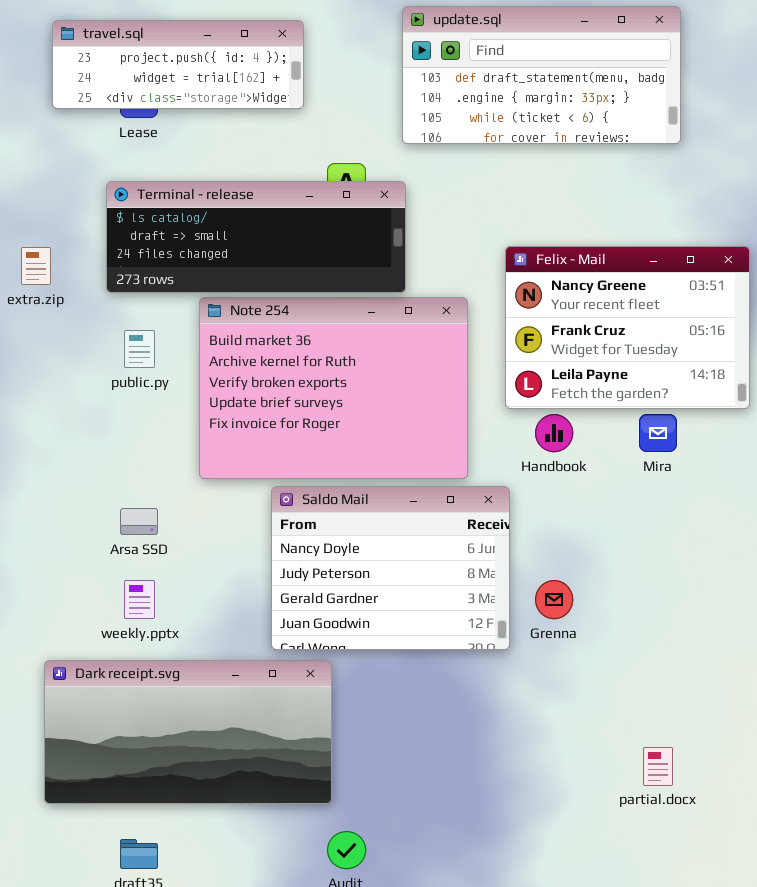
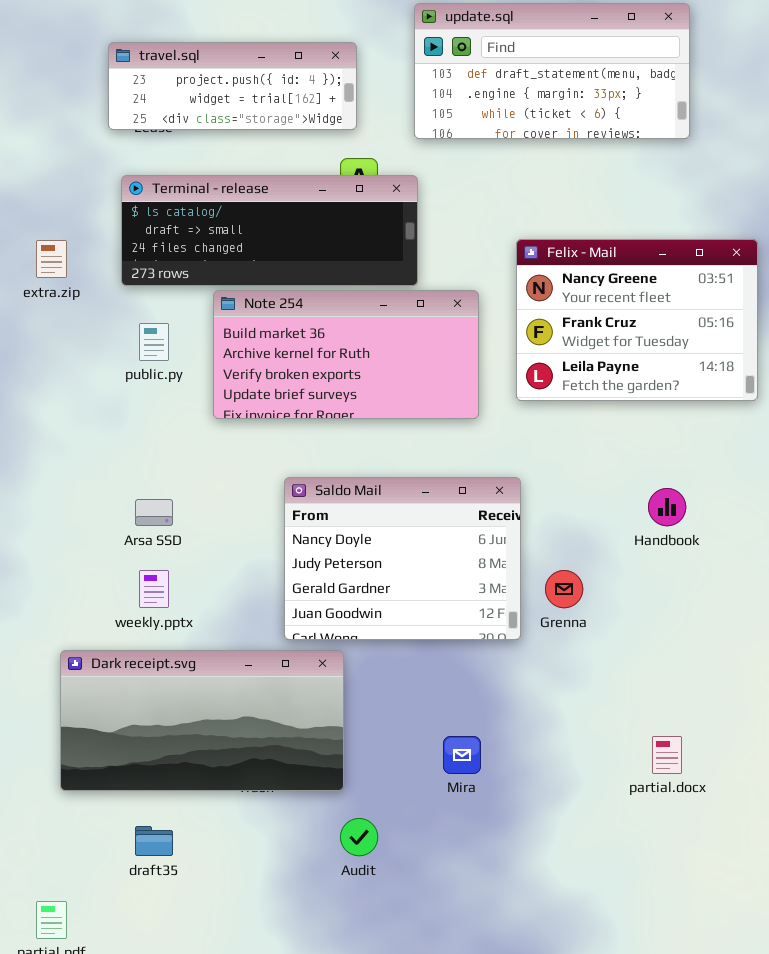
travel.sql: [52,20,304,109] -> [108,42,357,130], moved
Note 254: [199,297,468,479] -> [213,290,479,419], resized
Handbook: [535,414,573,452] -> [648,488,686,526], moved
Mira: [639,414,677,452] -> [443,736,481,774], moved

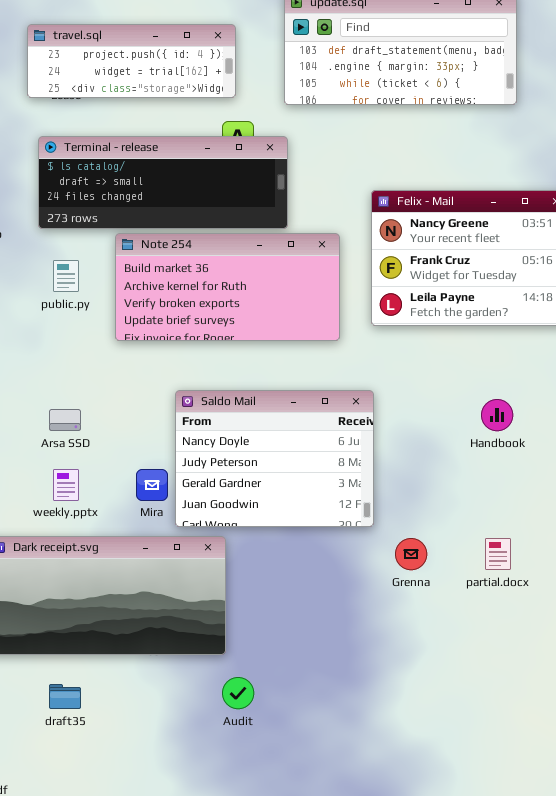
Grenna: [545,570,583,608] -> [395,538,427,570], moved
Mira: [443,736,481,774] -> [136,469,168,501], moved
partial.docx: [652,736,682,774] -> [485,538,511,570], moved

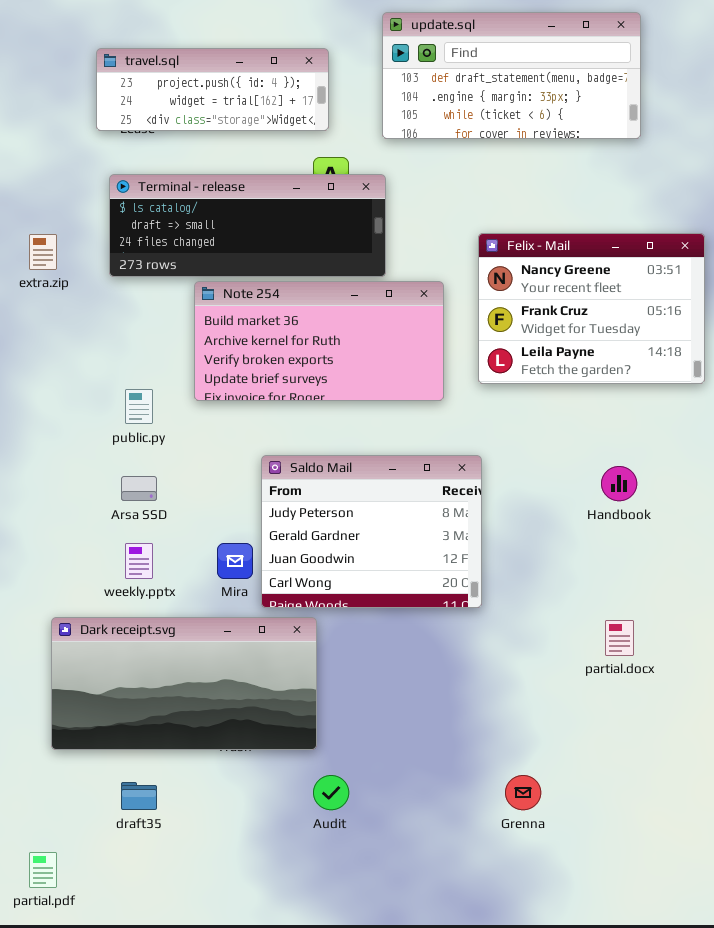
public.py: [53,260,79,292] -> [125,389,153,424], moved
Saldo Mail: [175,390,374,527] -> [261,455,482,608], scrolled down 1 row
Grenna: [395,538,427,570] -> [505,775,541,810], moved

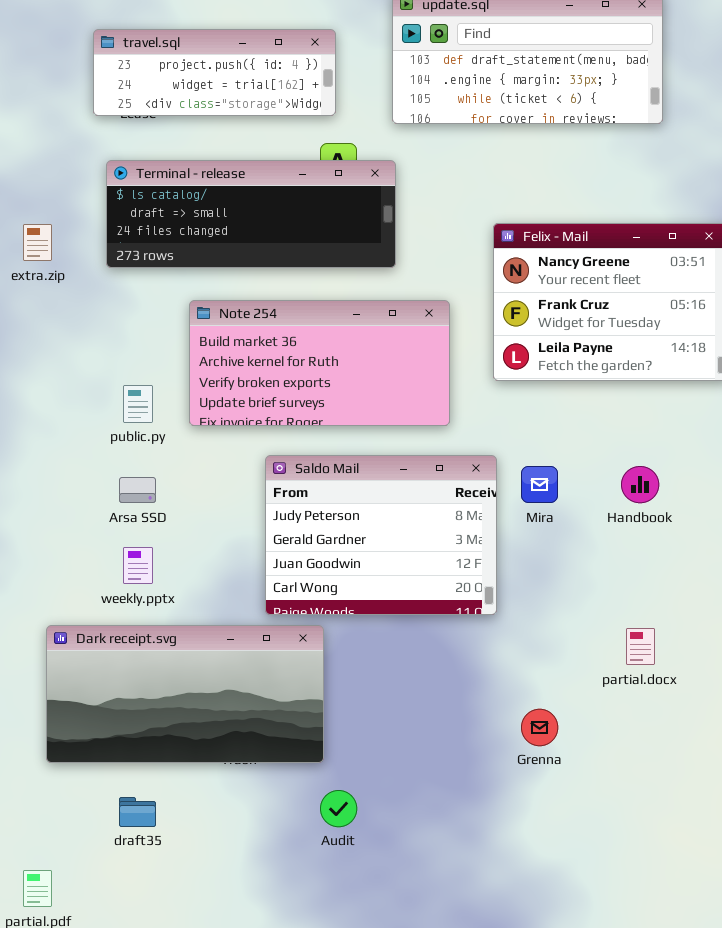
Note 254: [194,281,444,401] -> [189,300,450,426], moved
Mira: [217,543,253,579] -> [521,466,558,503], moved
Grenna: [505,775,541,810] -> [521,709,558,746], moved

